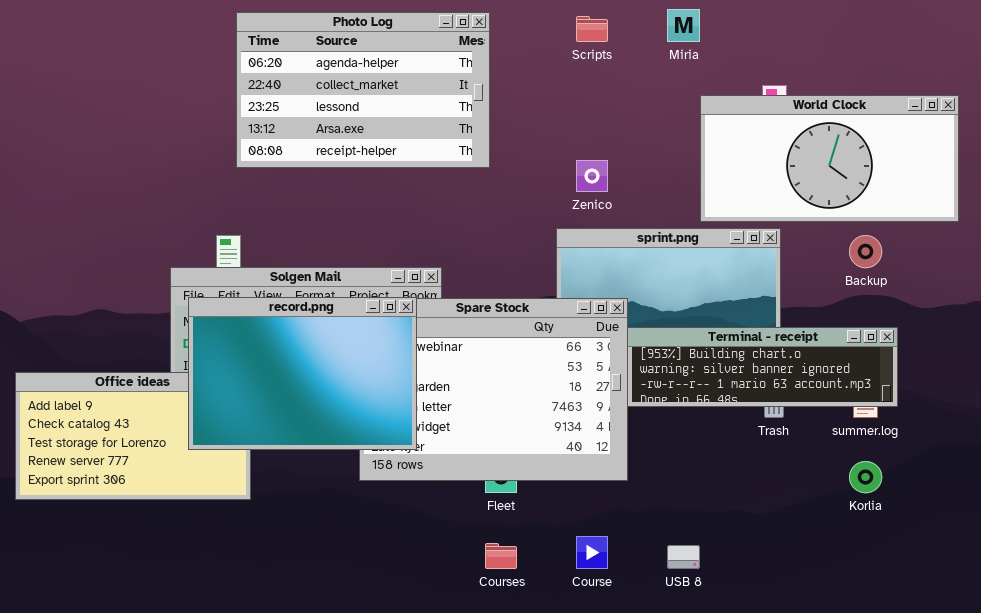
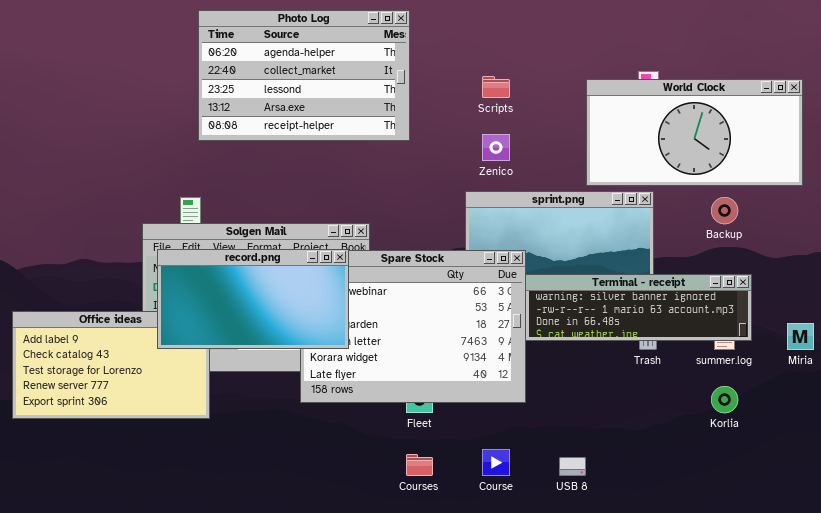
Miria: [667,9,700,42] -> [787,323,814,350], moved
Scripts: [576,16,608,42] -> [482,76,510,98], moved
record.png: [188,297,417,450] -> [157,249,349,349], resized
Terminal - receipt: [627,327,898,407] -> [525,274,752,341], scrolled down 1 row

